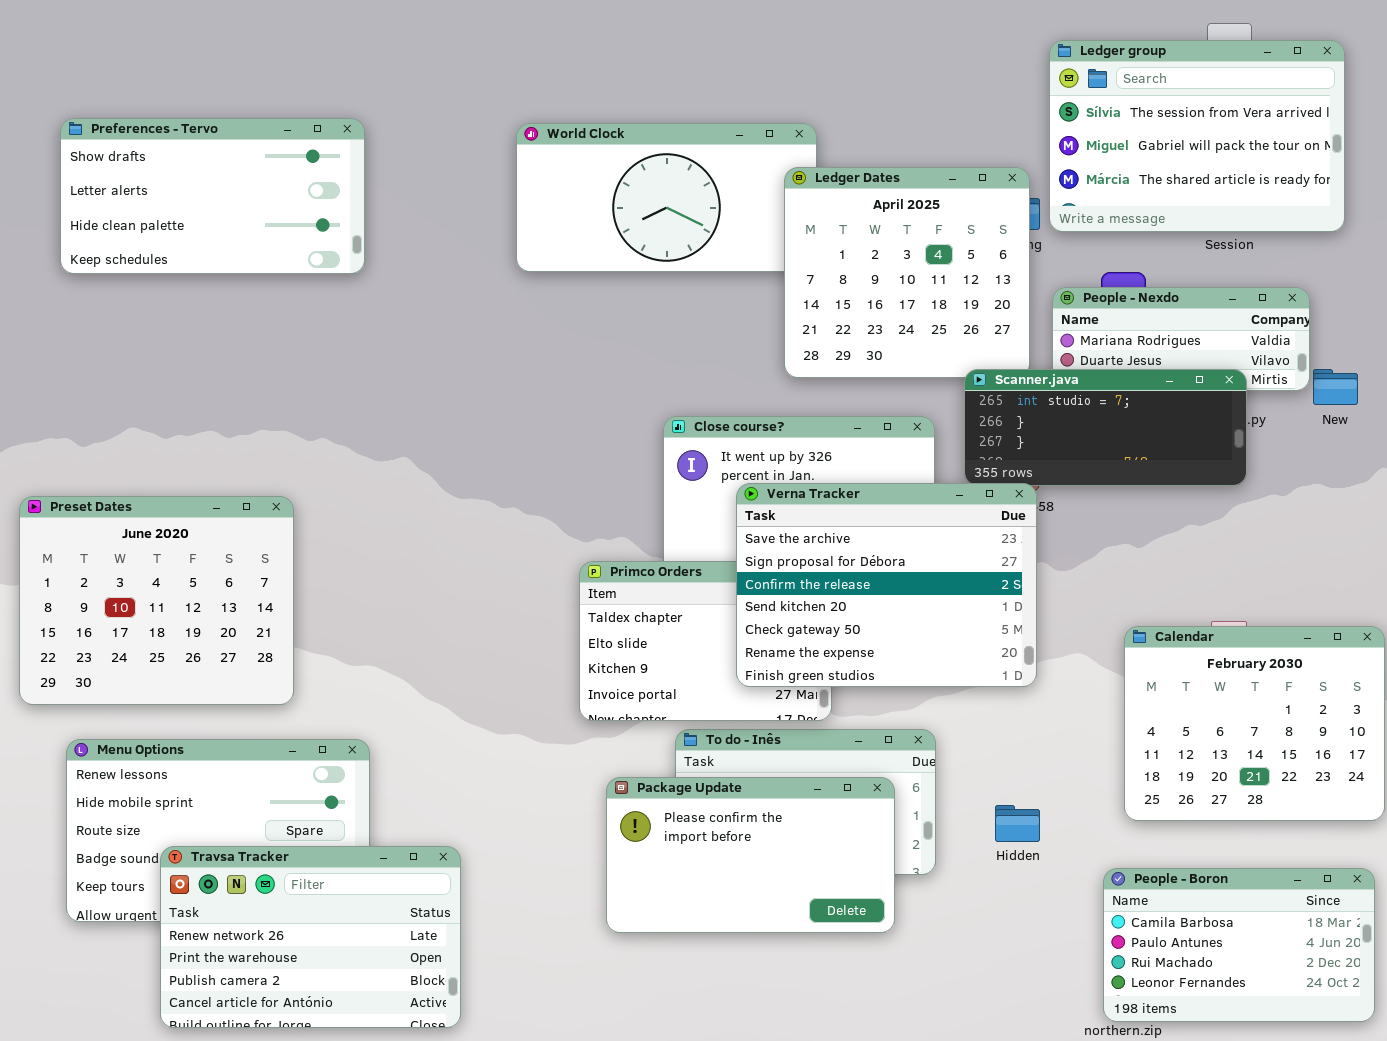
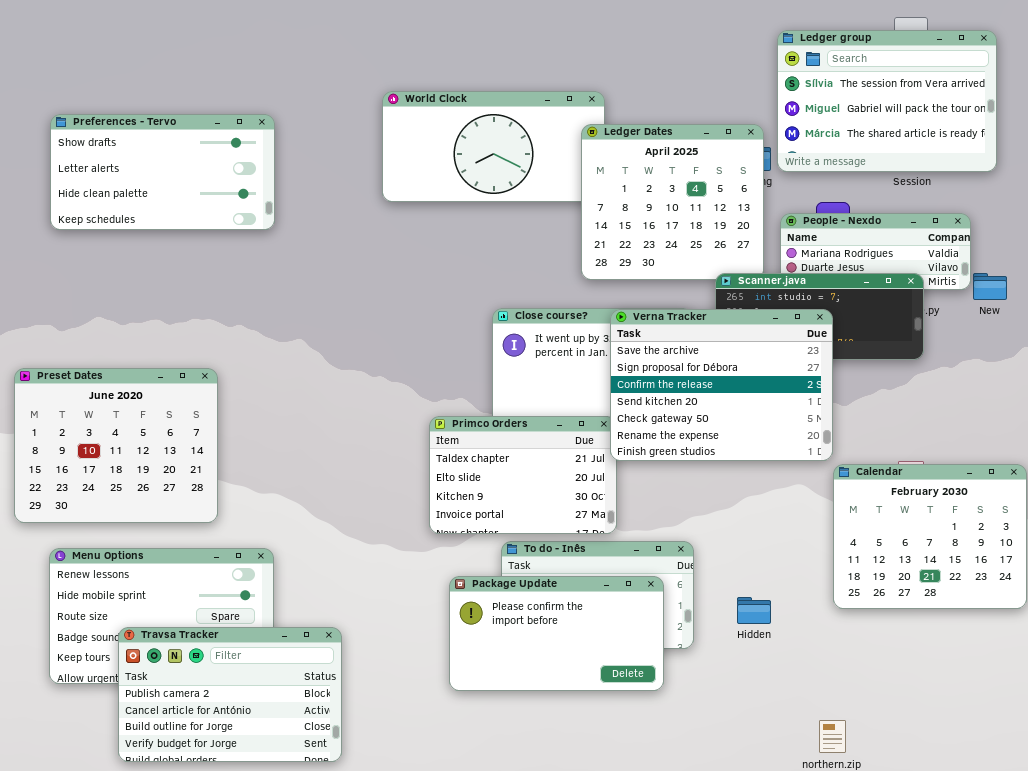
Preferences - Tervo: [60,118,365,274] -> [50,114,275,230], moved
Verna Tracker: [736,483,1037,687] -> [610,309,833,461], moved
Travsa Tracker: [160,846,461,1028] -> [118,627,342,762], scrolled down 2 rows
People - Boron: [1103,868,1375,1022] -> none, closed

